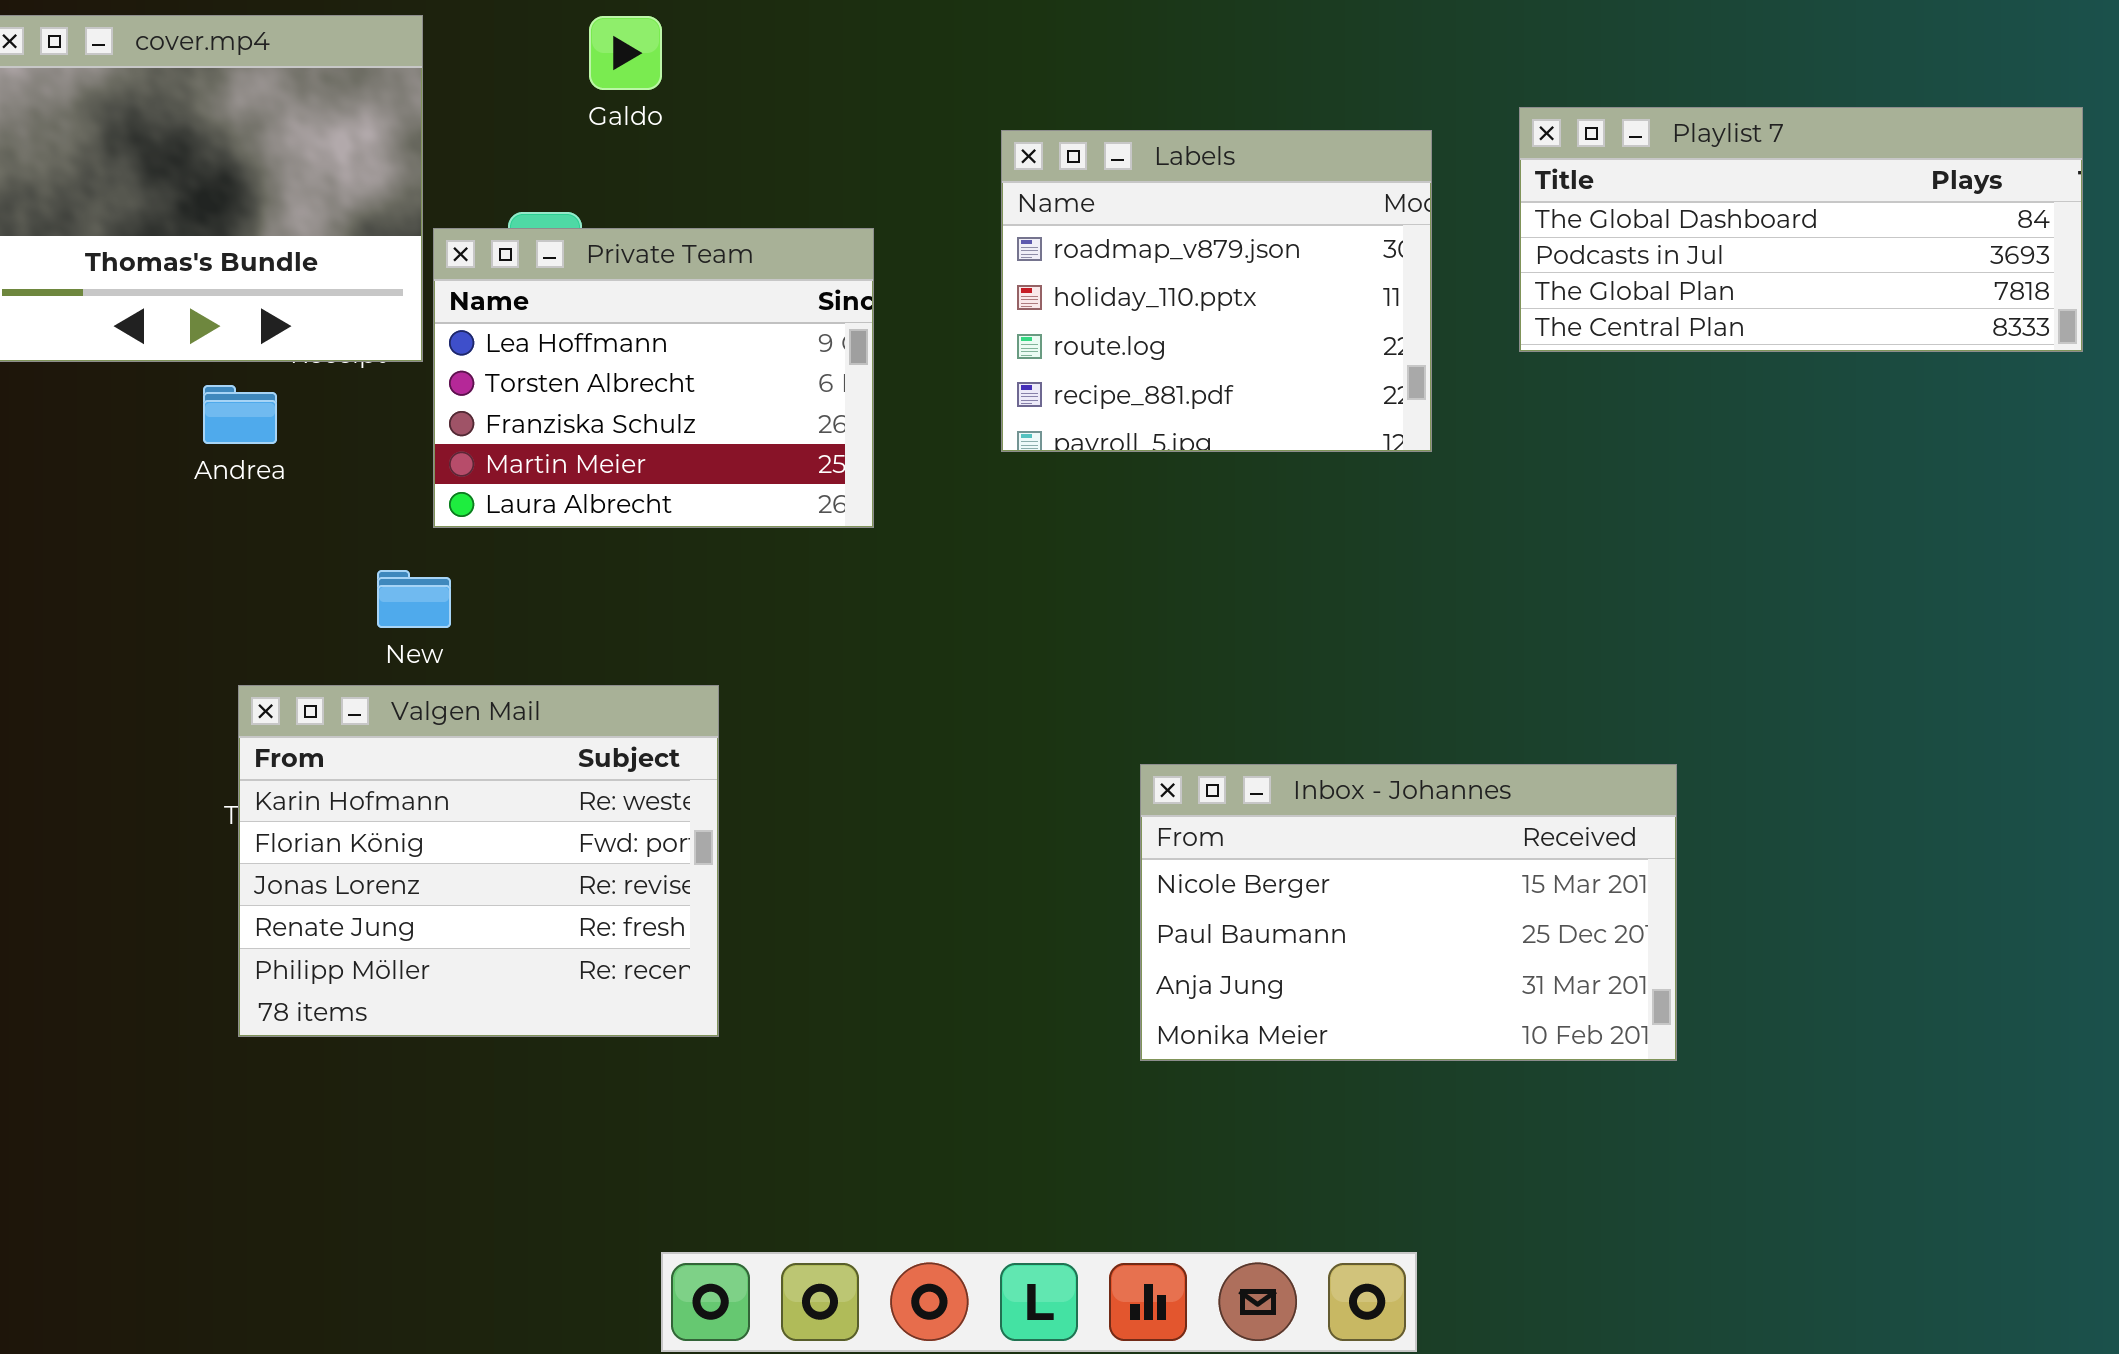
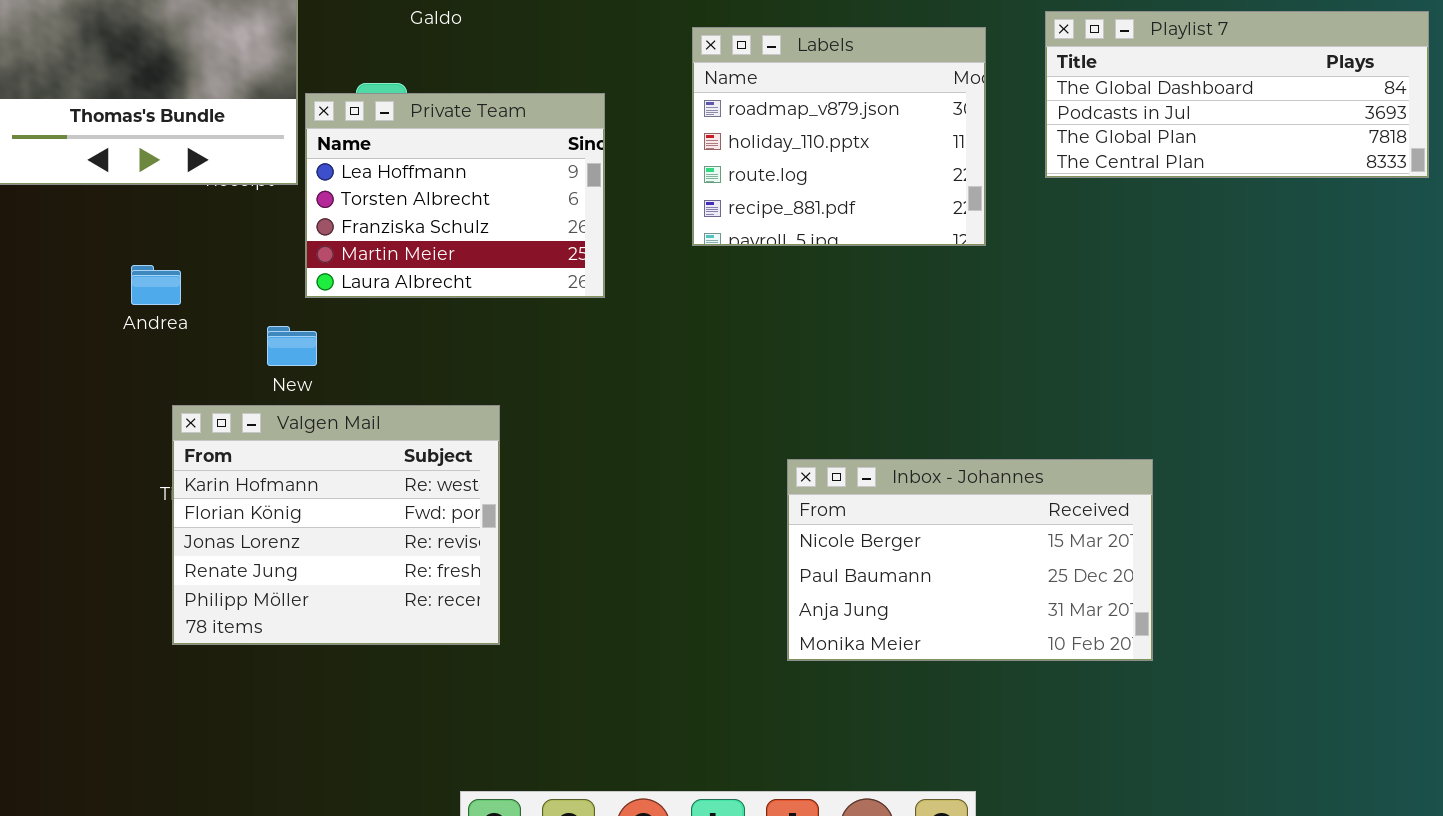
Andrea: [203,385,277,444] -> [131,265,181,305], moved

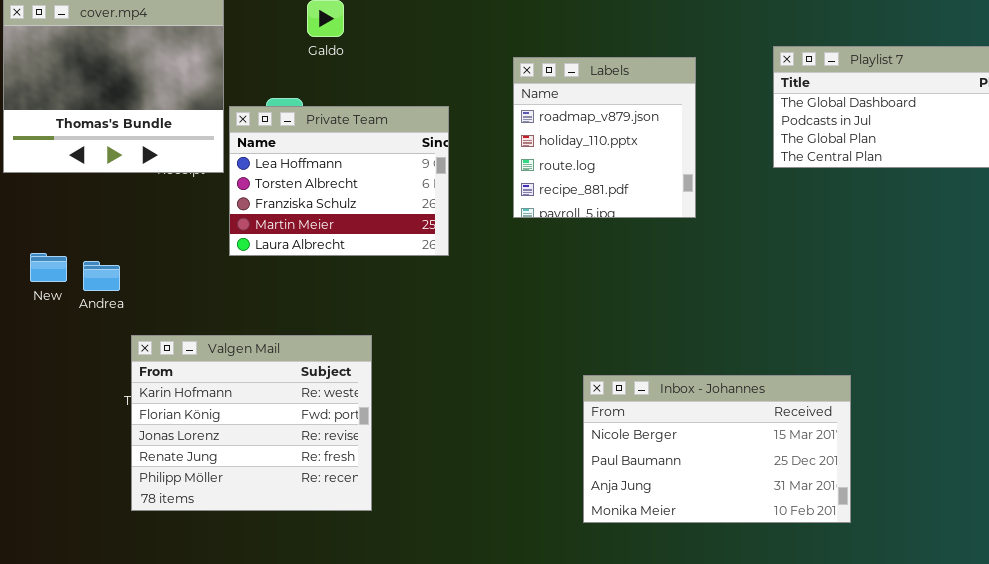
Labels: [692,27,986,246] -> [513,57,696,218], resized
Andrea: [131,265,181,305] -> [83,261,120,291], moved
New: [267,326,317,366] -> [30,253,67,282], moved

